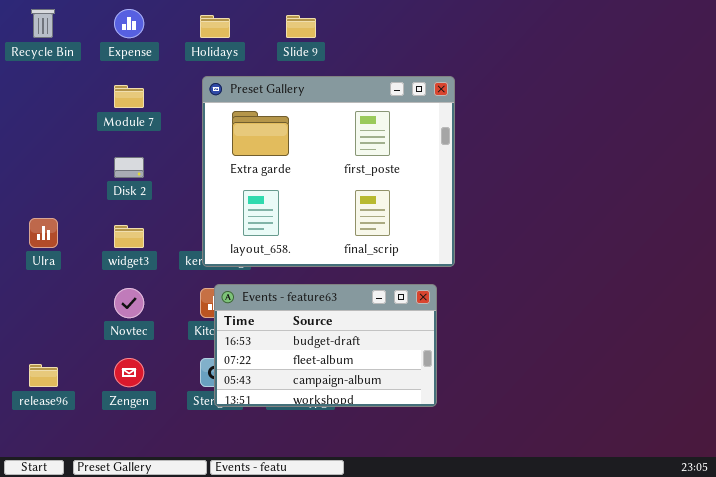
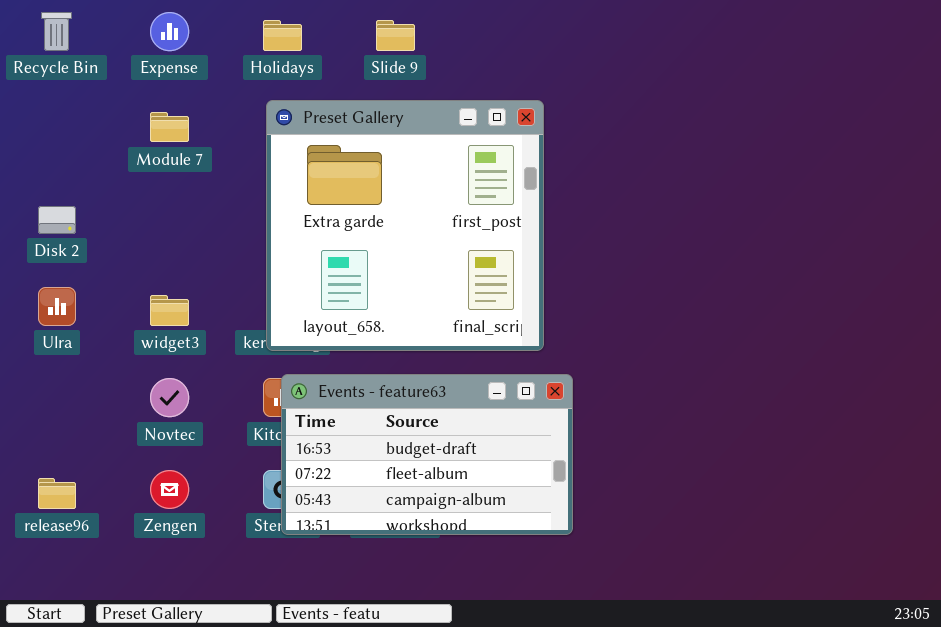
Preset Gallery: [202,76,455,267] -> [266,100,544,351], resized
Disk 2: [114,157,144,178] -> [38,206,76,234], moved

